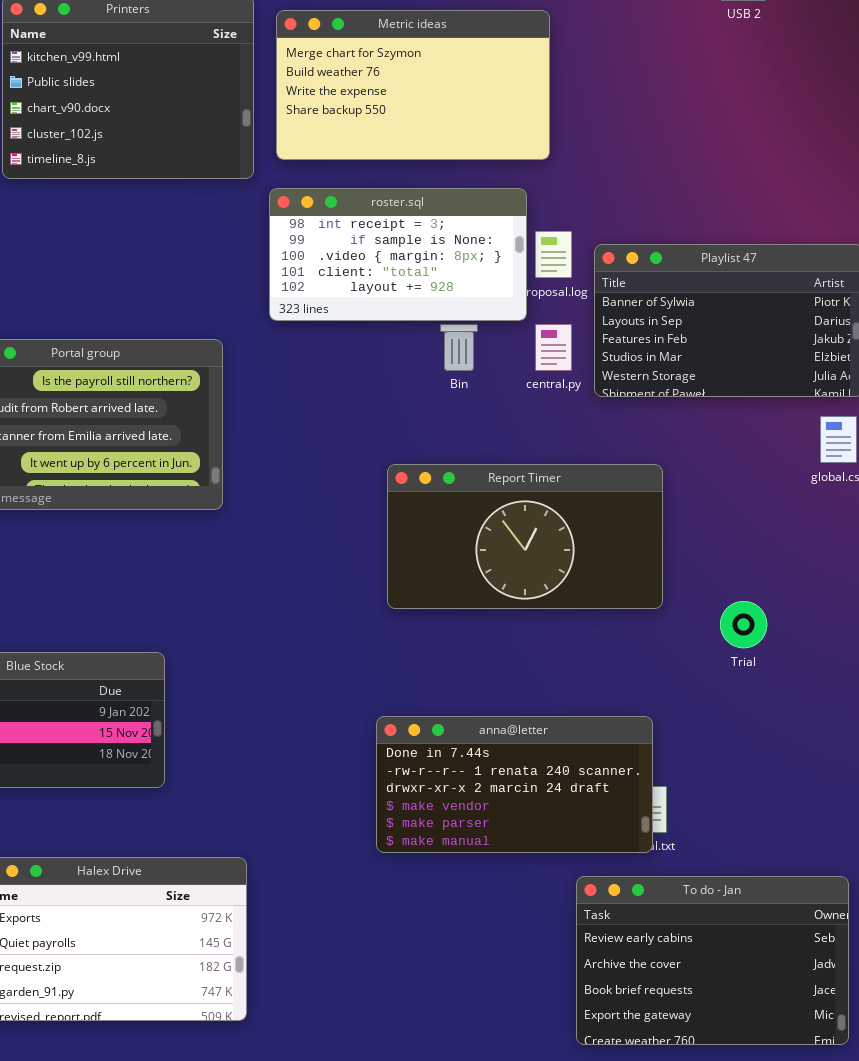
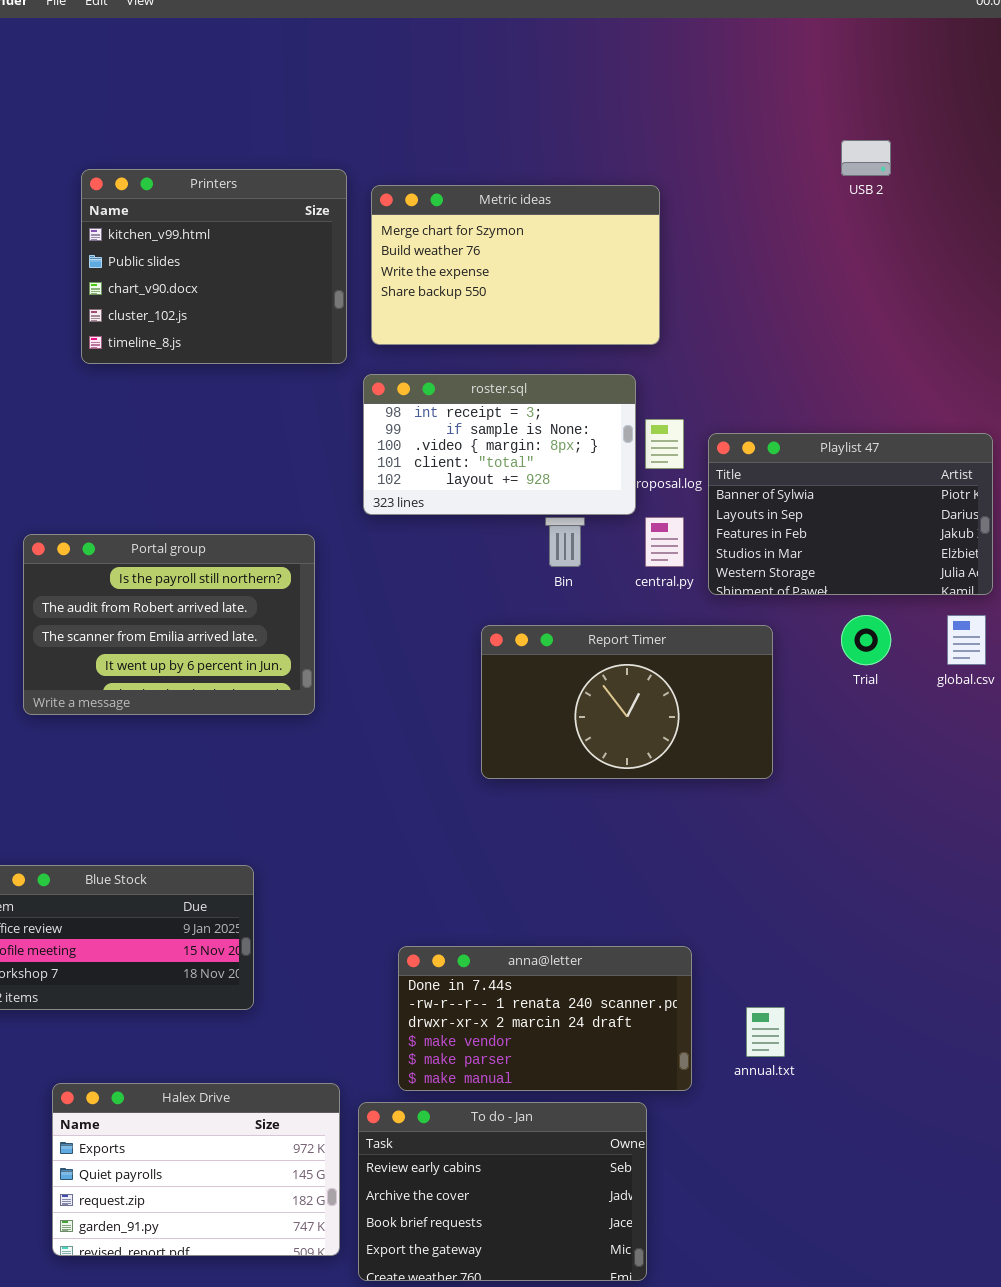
Report Timer: [387,464,663,609] -> [481,625,773,779], moved
Trial: [720,601,767,648] -> [841,615,891,665], moved
anna@letter: [376,716,653,853] -> [398,946,692,1091], moved
To do - Jan: [576,876,849,1045] -> [358,1102,647,1281], moved

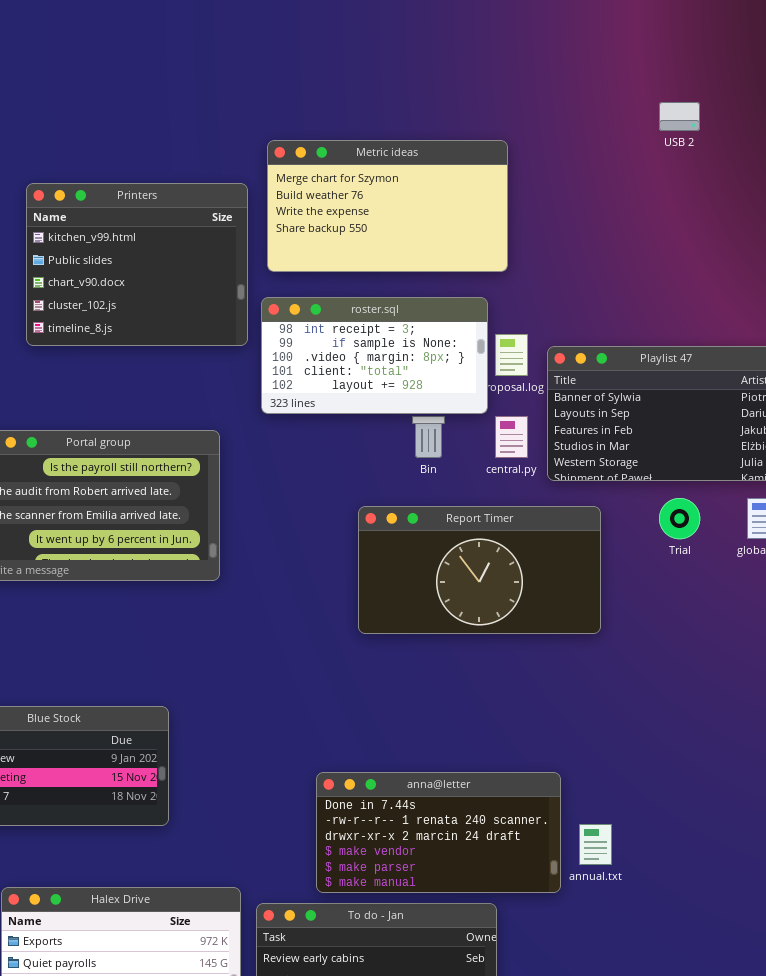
Printers: [81,169,347,364] -> [26,183,248,346], moved
anna@letter: [398,946,692,1091] -> [316,772,561,893], moved

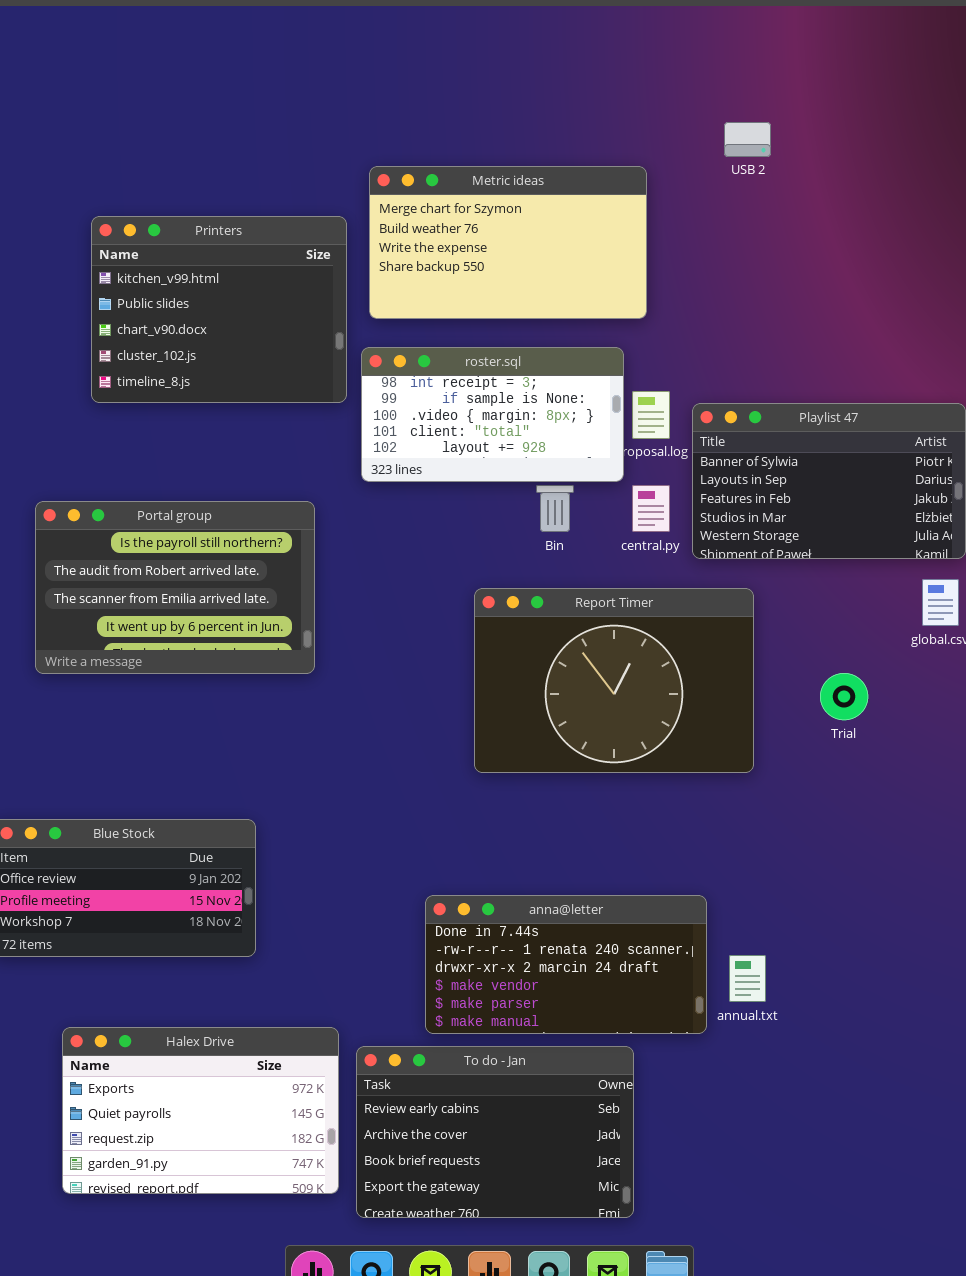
USB 2: [659,102,700,131] -> [724,122,771,157], moved
Trial: [659,498,700,539] -> [820,673,868,720], moved
Report Timer: [358,506,601,634] -> [474,588,754,773], resized

